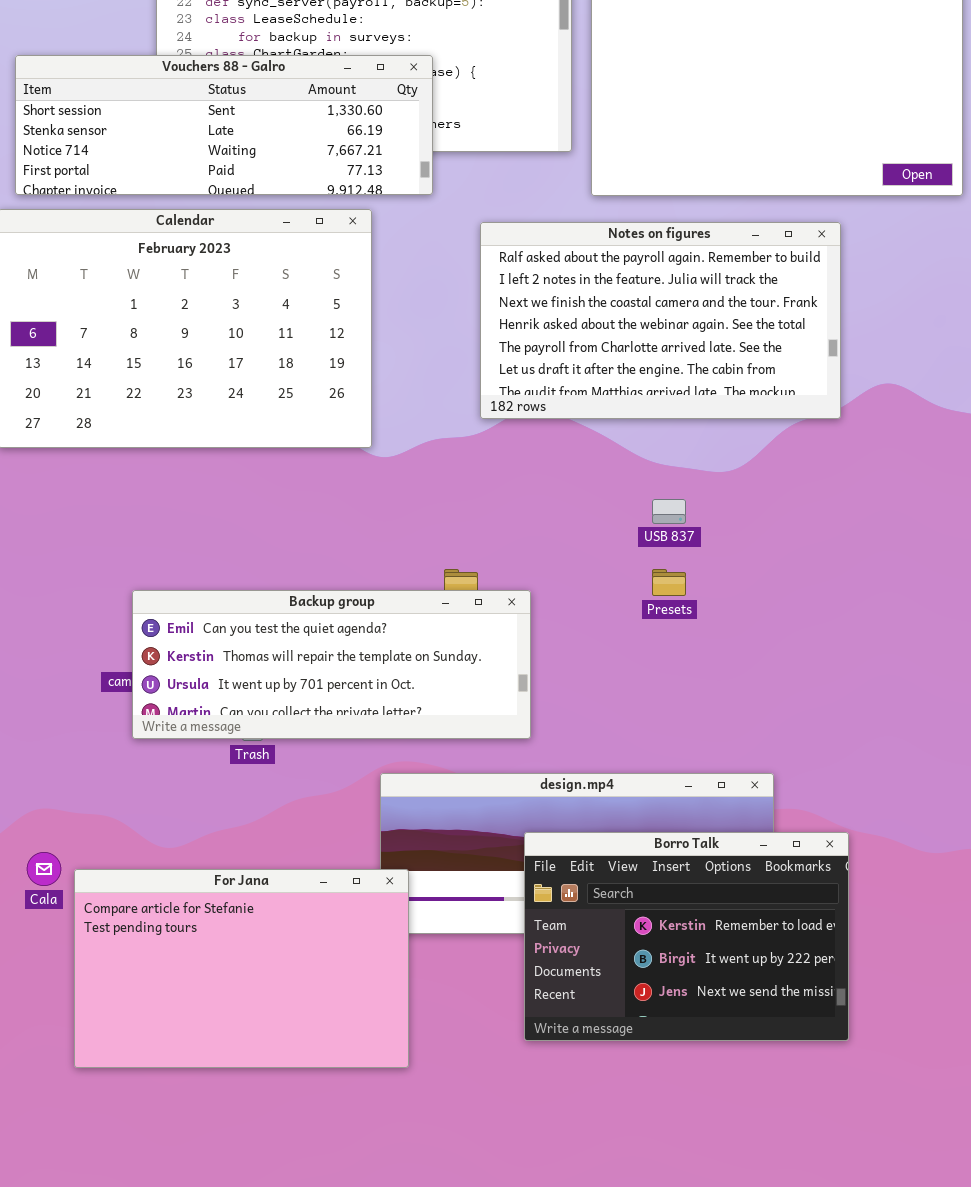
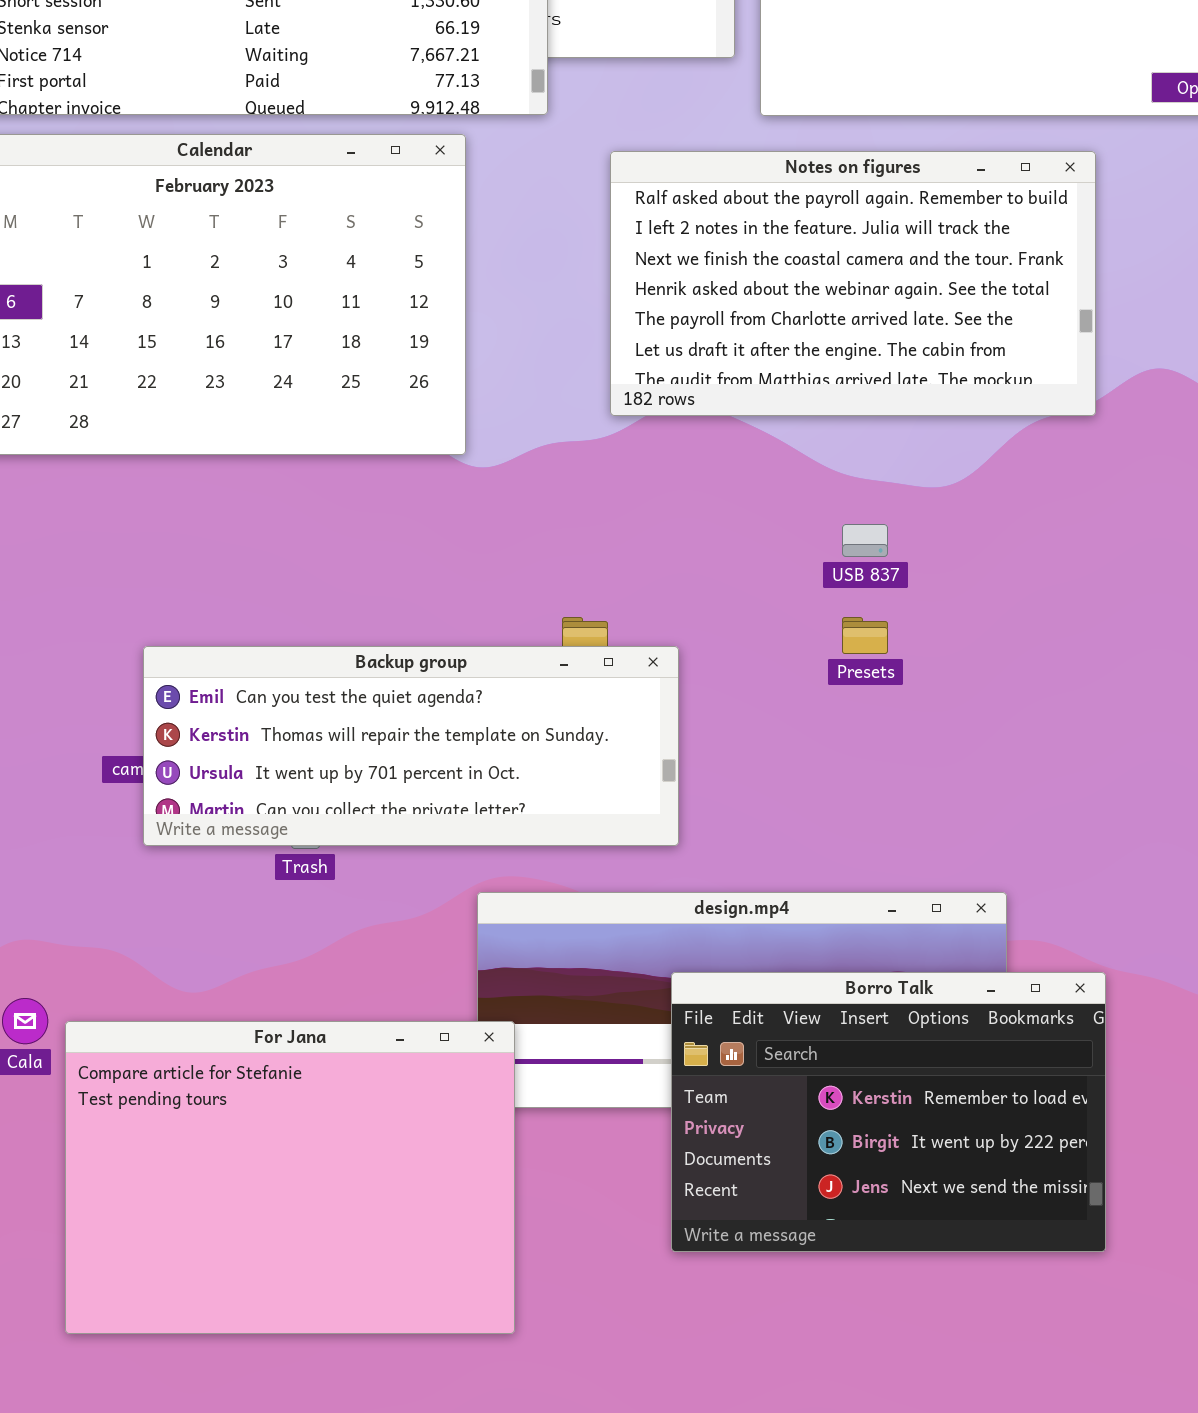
For Jana: [74,869,409,1068] -> [65,1021,515,1334], resized

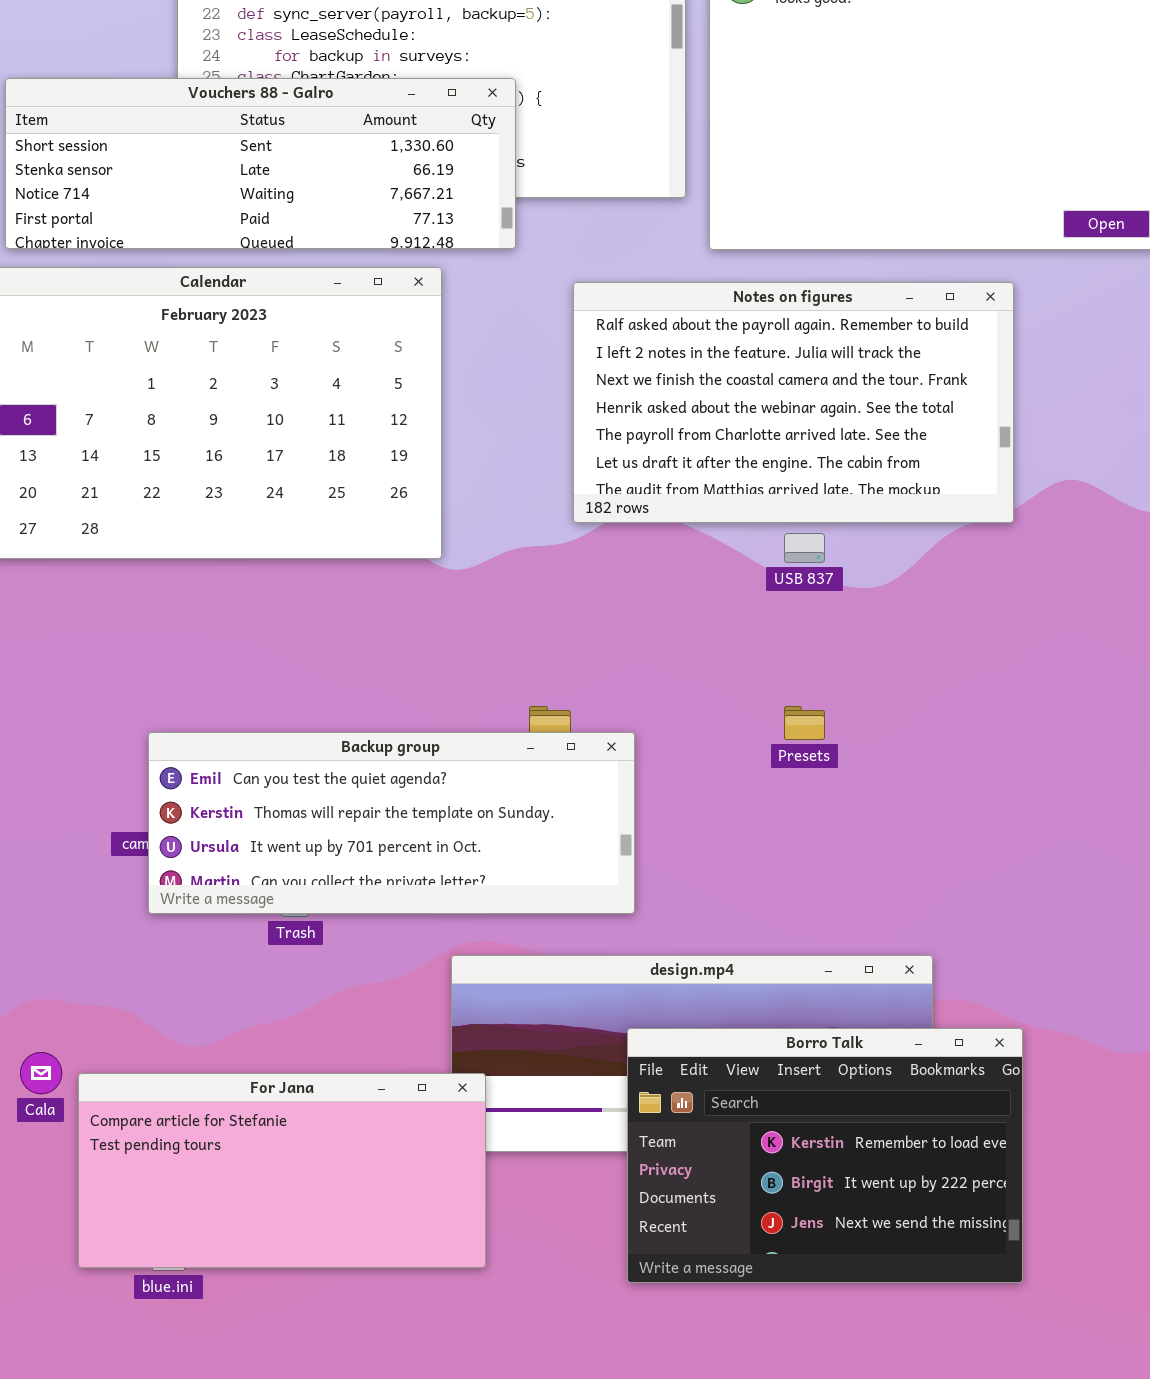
USB 837: [842,524,888,557] -> [784,533,825,563], moved
For Jana: [65,1021,515,1334] -> [78,1073,486,1268], resized

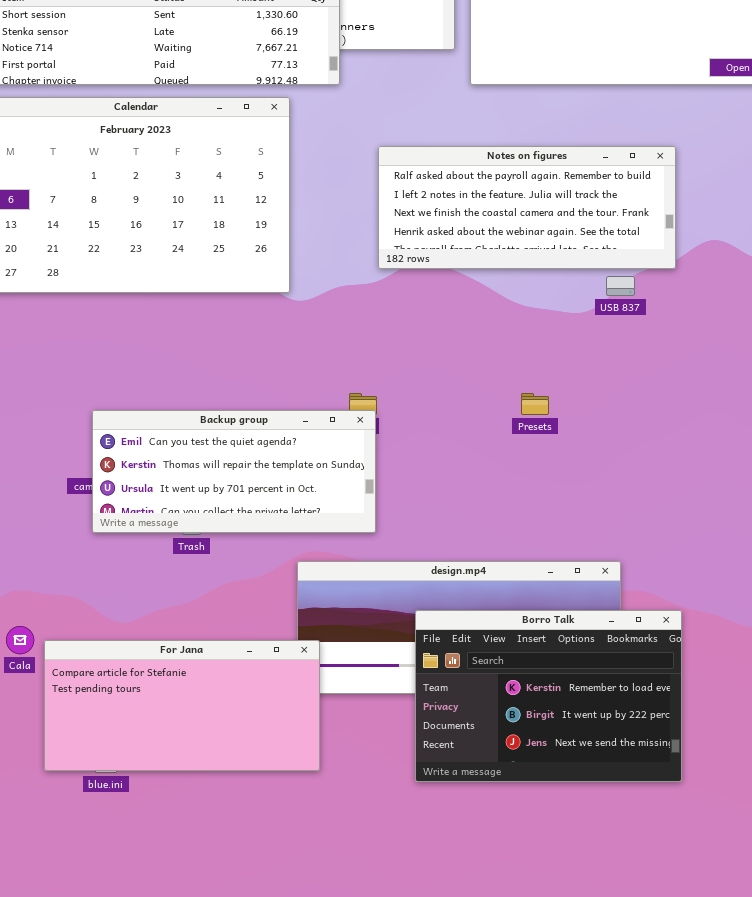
Notes on figures: [573,282,1014,523] -> [378,146,676,269], resized
USB 837: [784,533,825,563] -> [606,276,635,296], moved
Backup group: [148,732,635,914] -> [92,410,376,533], resized

